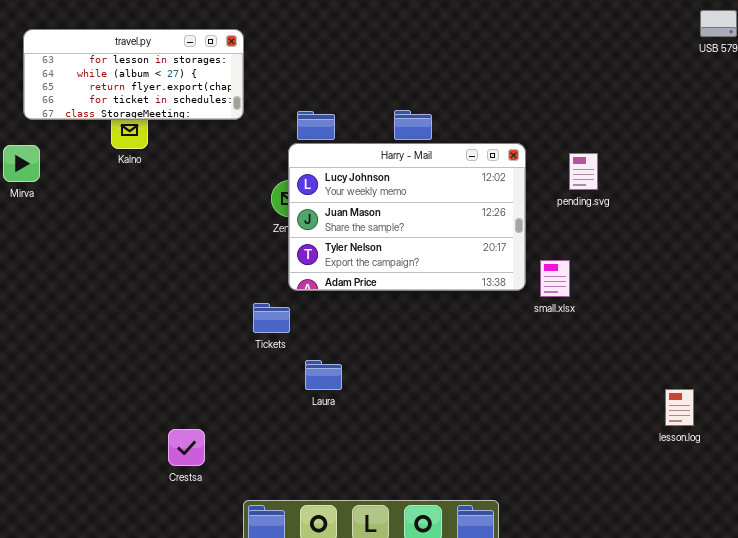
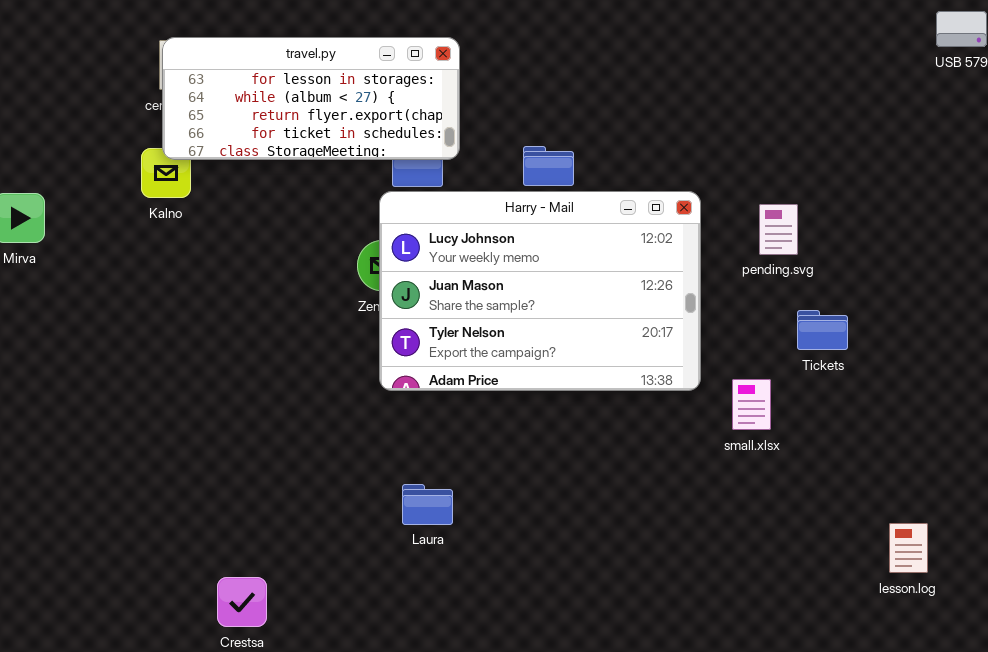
travel.py: [23,29,244,120] -> [162,37,460,160], moved
small.xlsx: [540,260,570,297] -> [732,379,771,430], moved
Tickets: [253,303,290,333] -> [797,310,848,350], moved

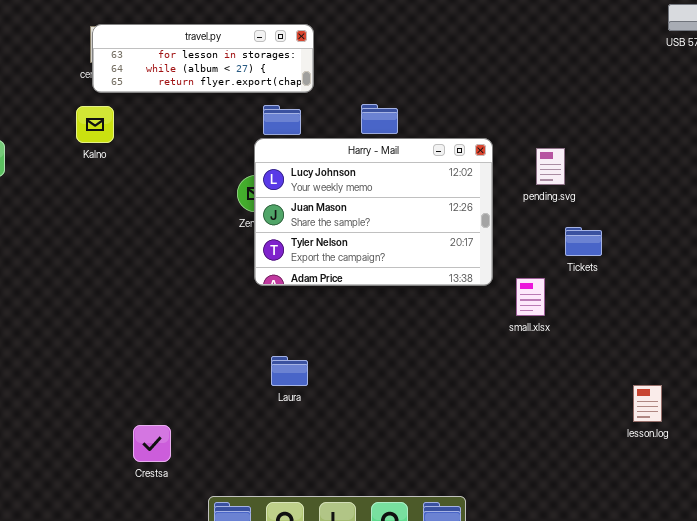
travel.py: [162,37,460,160] -> [92,24,314,93], resized

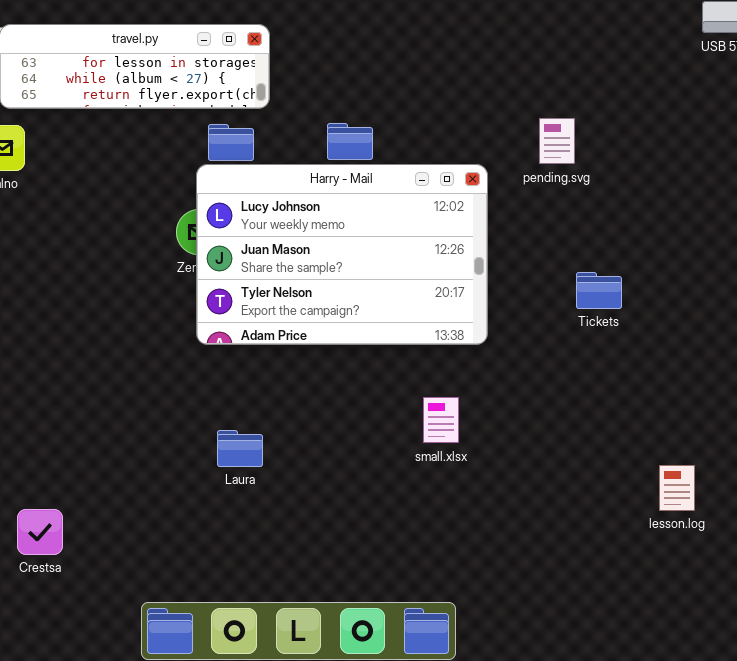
pending.svg: [536,148,565,185] -> [539,118,575,164], moved
small.xlsx: [516,278,545,316] -> [423,397,459,443], moved
Crestsa: [133,425,171,462] -> [17,509,63,555], moved

